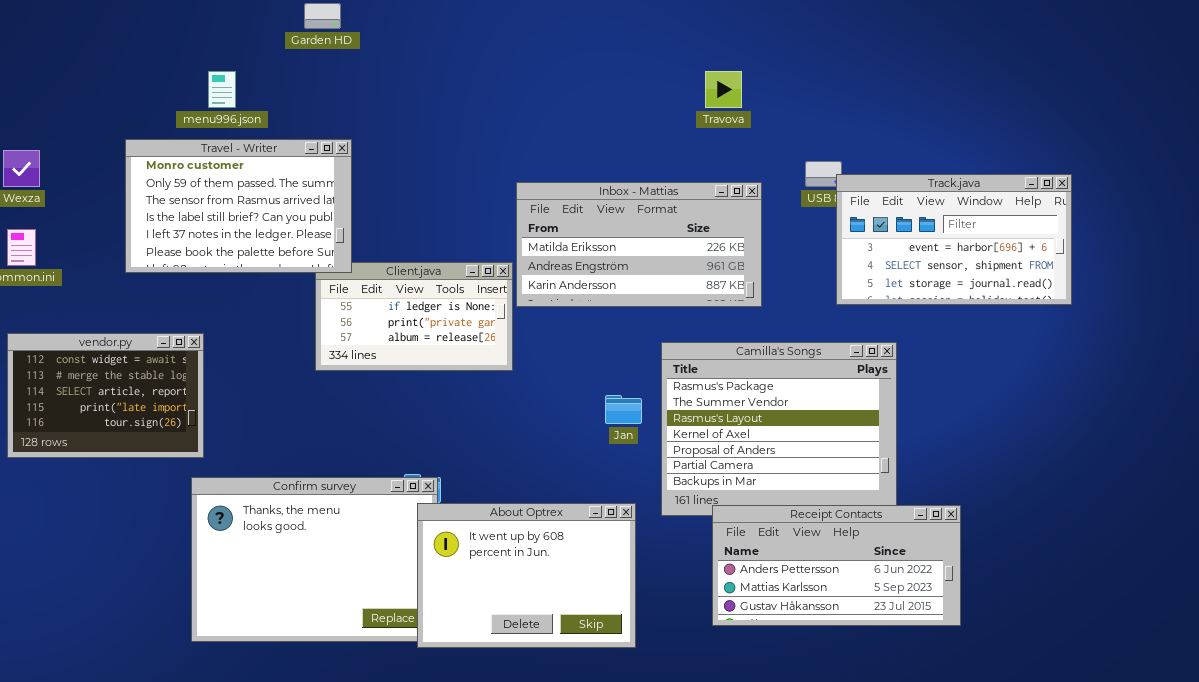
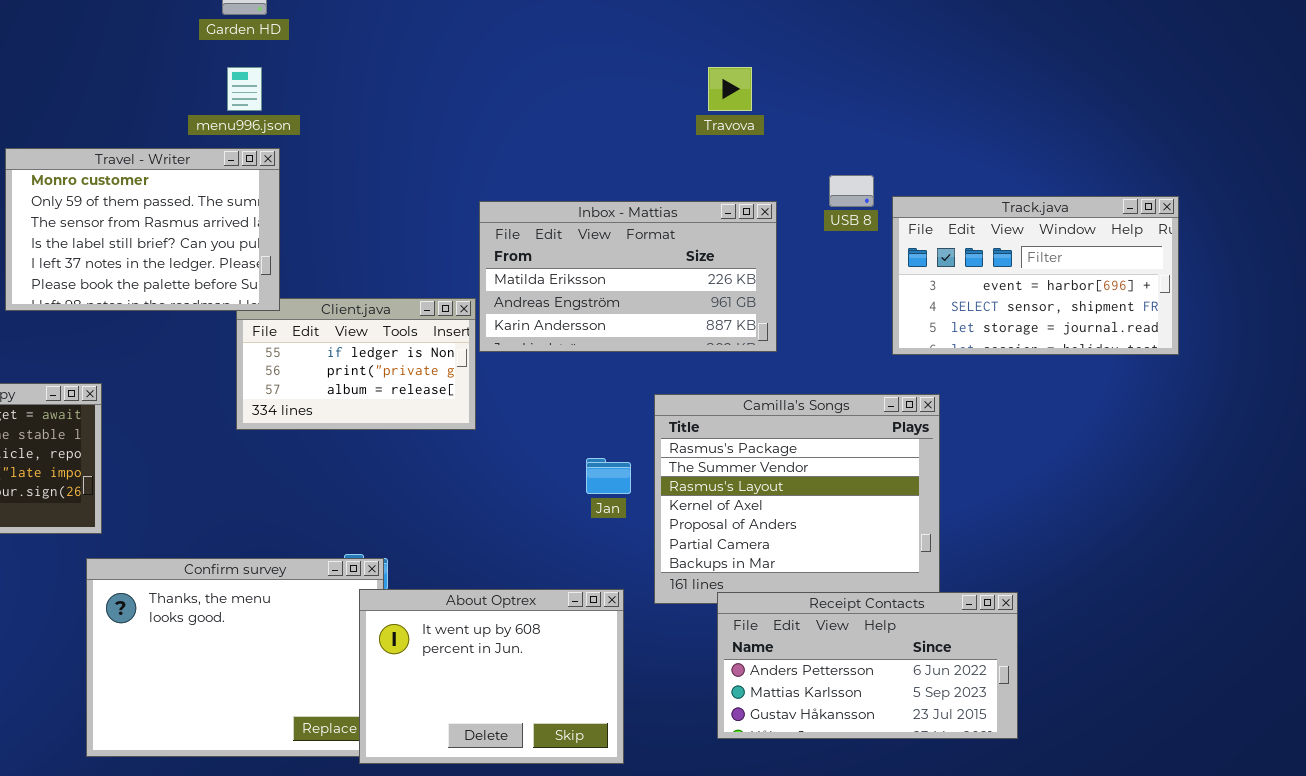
menu996.json: [208,71,236,108] -> [227,67,262,111], moved
Track.java: [836,174,1072,305] -> [892,196,1179,355], moved

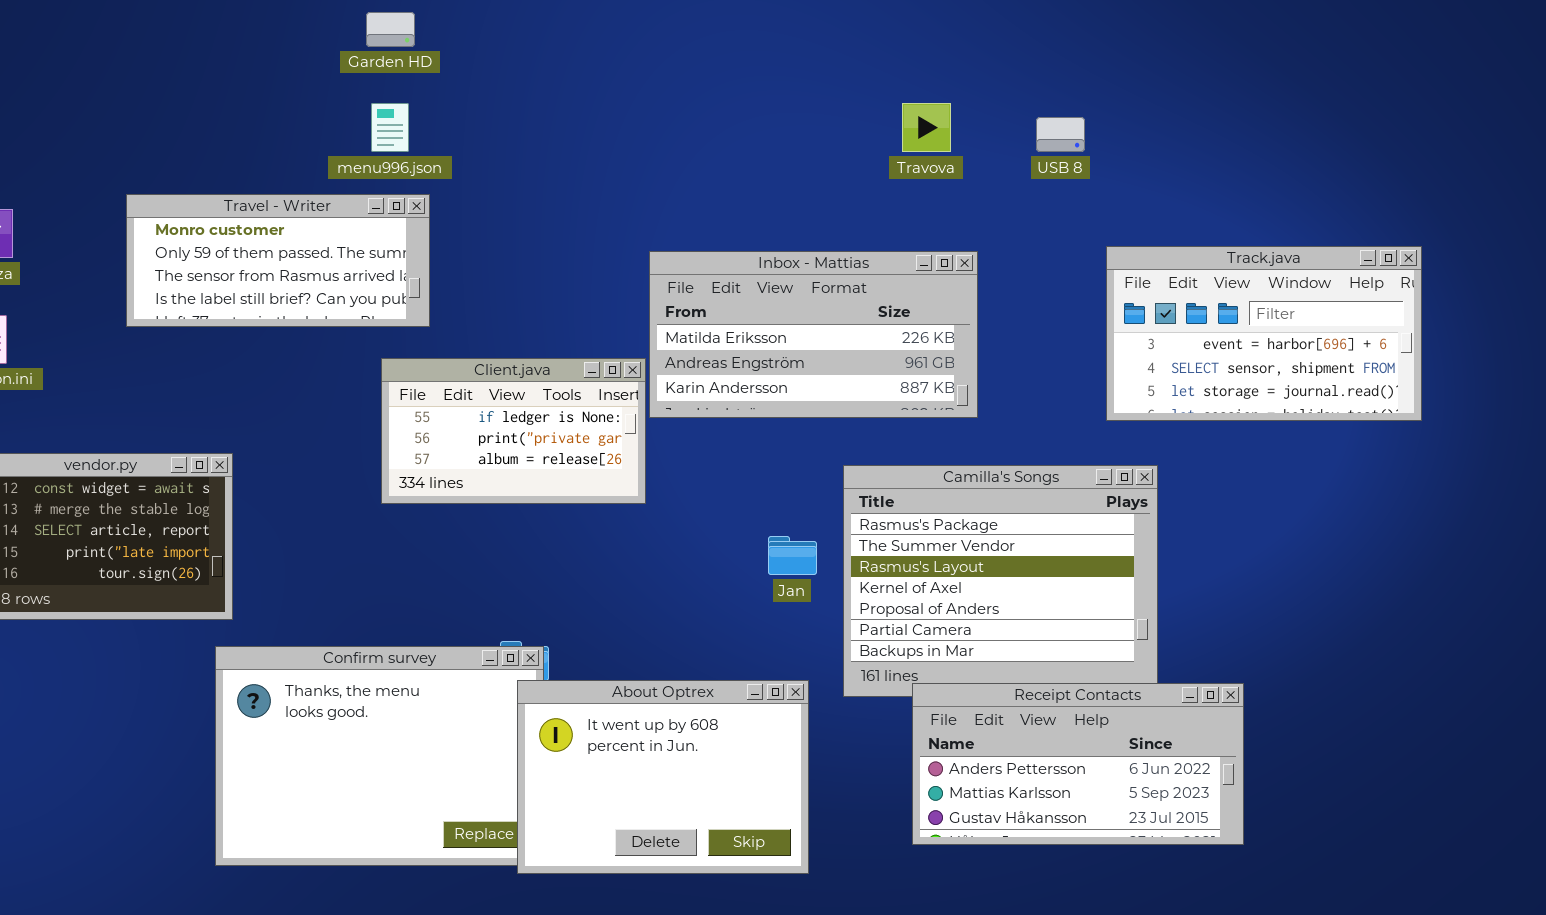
Travel - Writer: [5,148,280,311] -> [126,194,430,327], resized
USB 8: [829,175,874,207] -> [1036,117,1085,152], moved

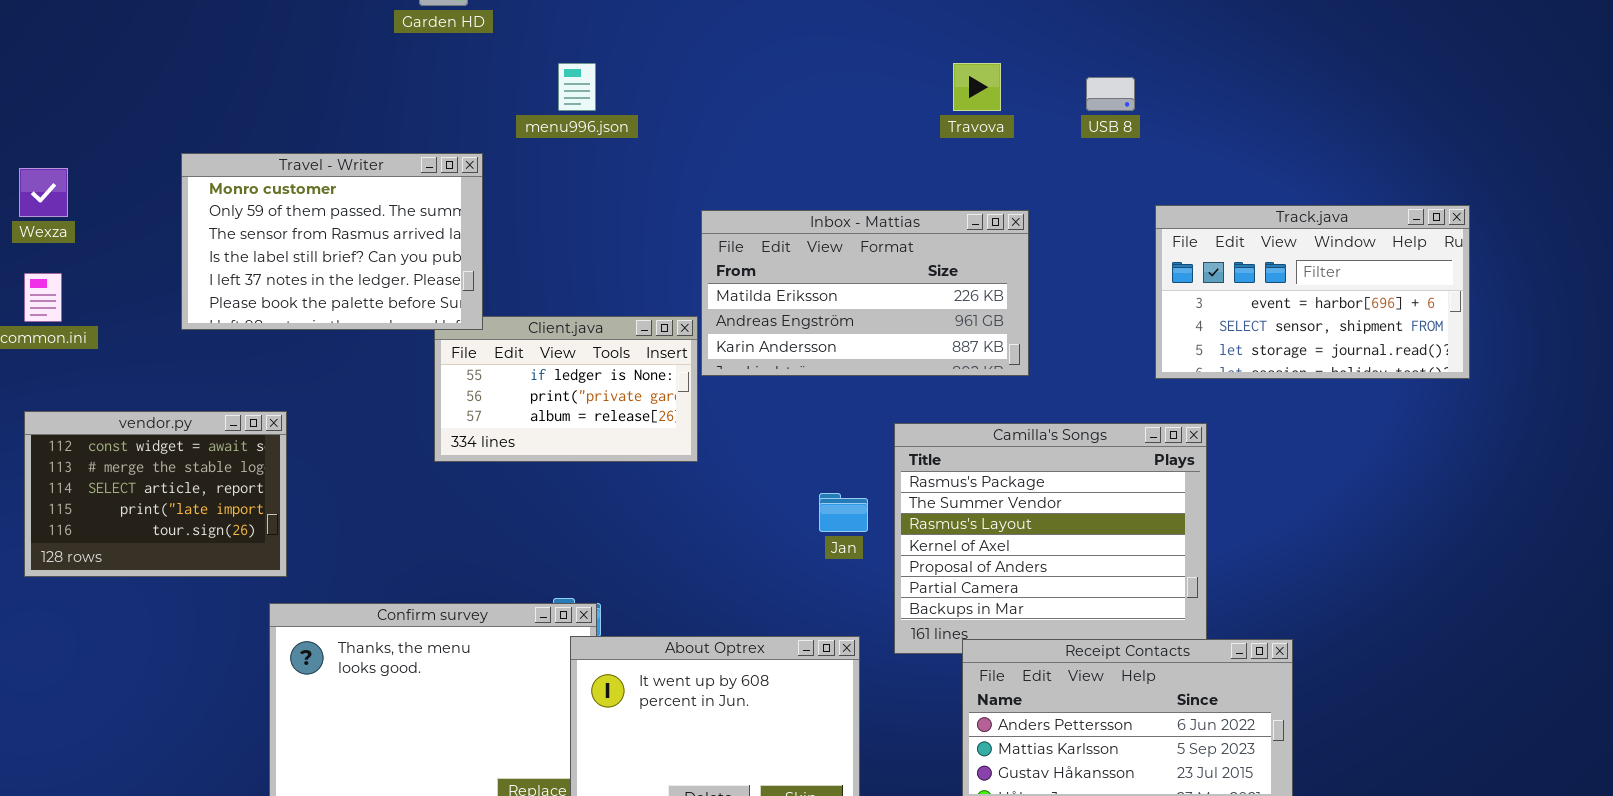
menu996.json: [371,103,409,152] -> [558,63,596,111], moved
Travel - Writer: [126,194,430,327] -> [181,153,483,330], resized

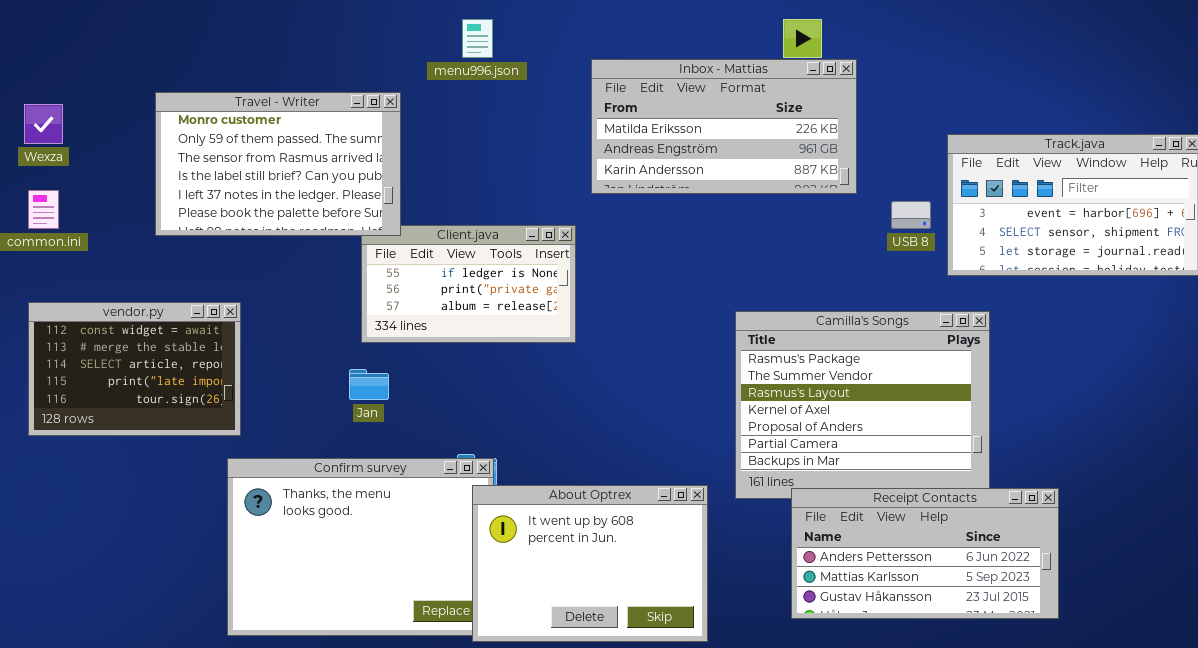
USB 8: [1086,77,1135,111] -> [891,201,931,229], moved
Inbox - Mattias: [701,210,1029,376] -> [591,59,857,194], moved
Jan: [819,493,868,532] -> [349,369,389,400], moved

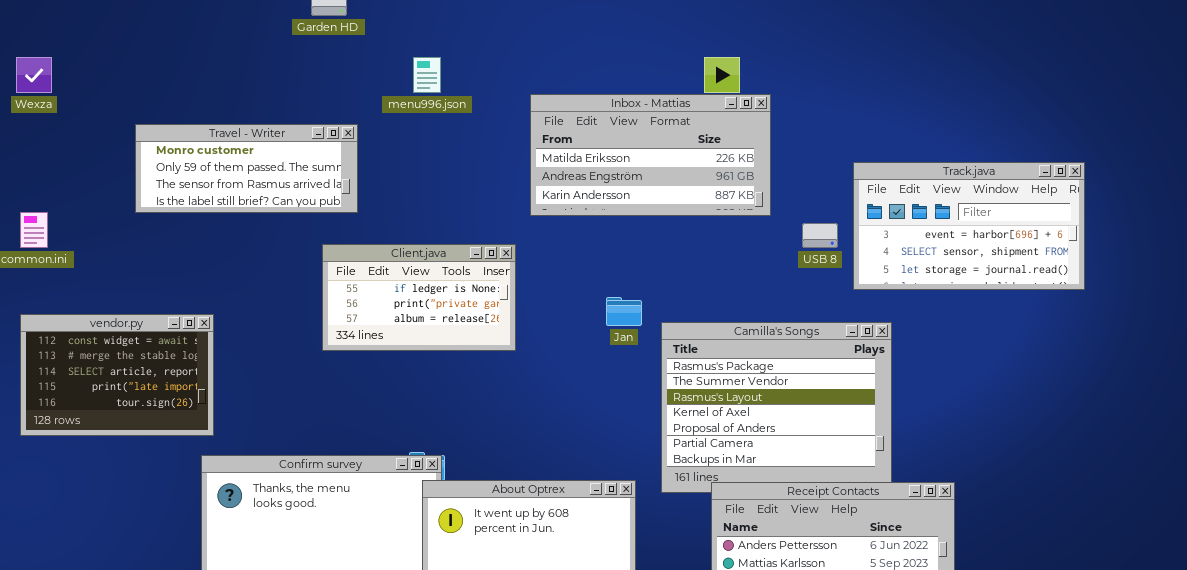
Travel - Writer: [155,92,401,236] -> [135,124,358,213], resized
Wexza: [24,104,63,144] -> [16,57,52,93], moved
Jan: [349,369,389,400] -> [606,297,642,326], moved

